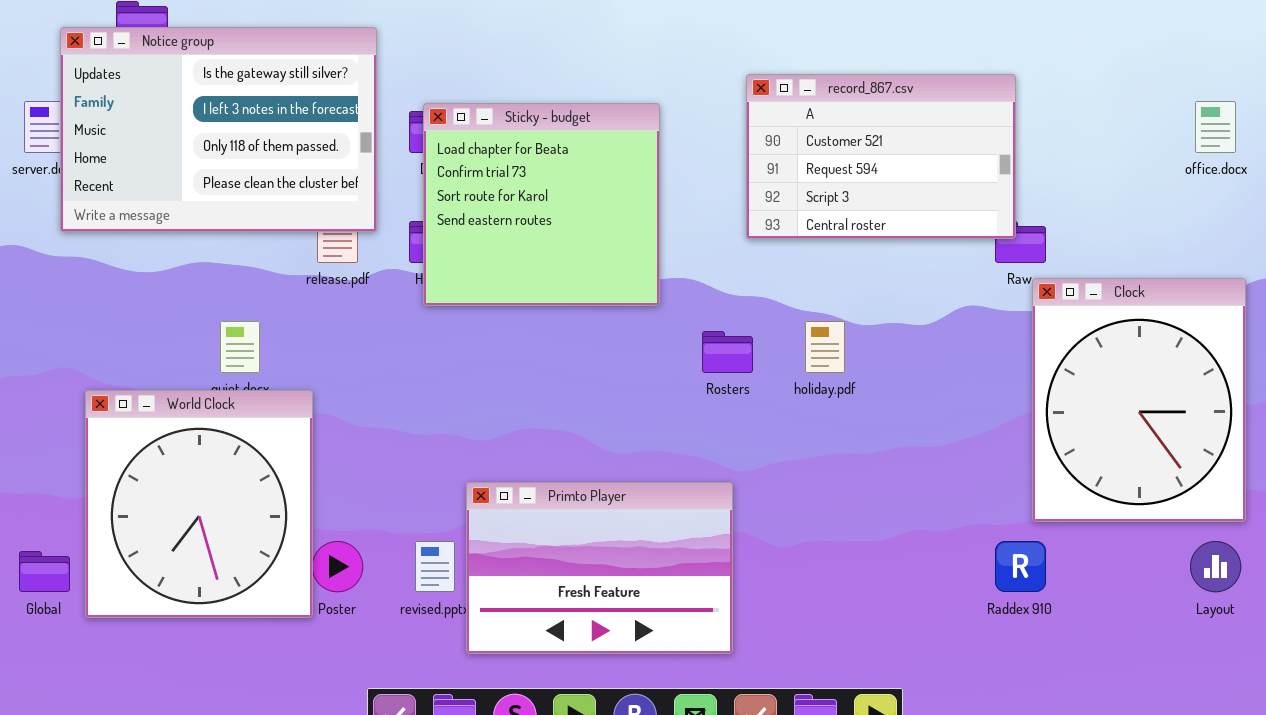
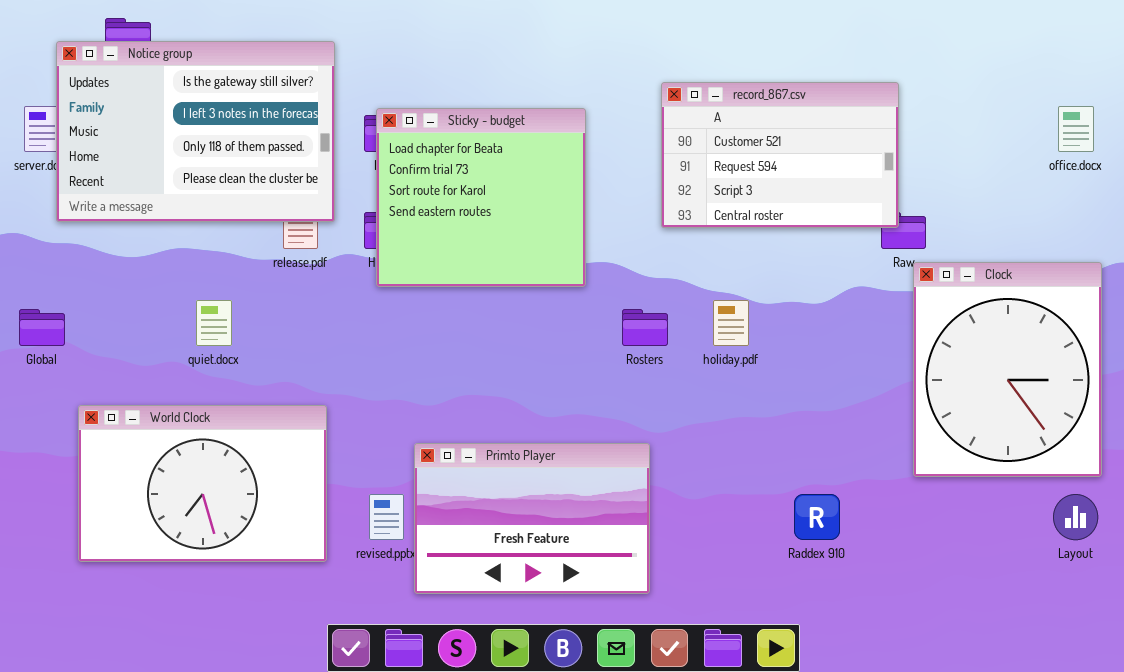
World Clock: [85,390,313,618] -> [78,405,327,562], resized
Raddex 910: [995,541,1046,592] -> [794,494,840,540], moved
Global: [19,551,70,592] -> [19,309,65,346], moved

